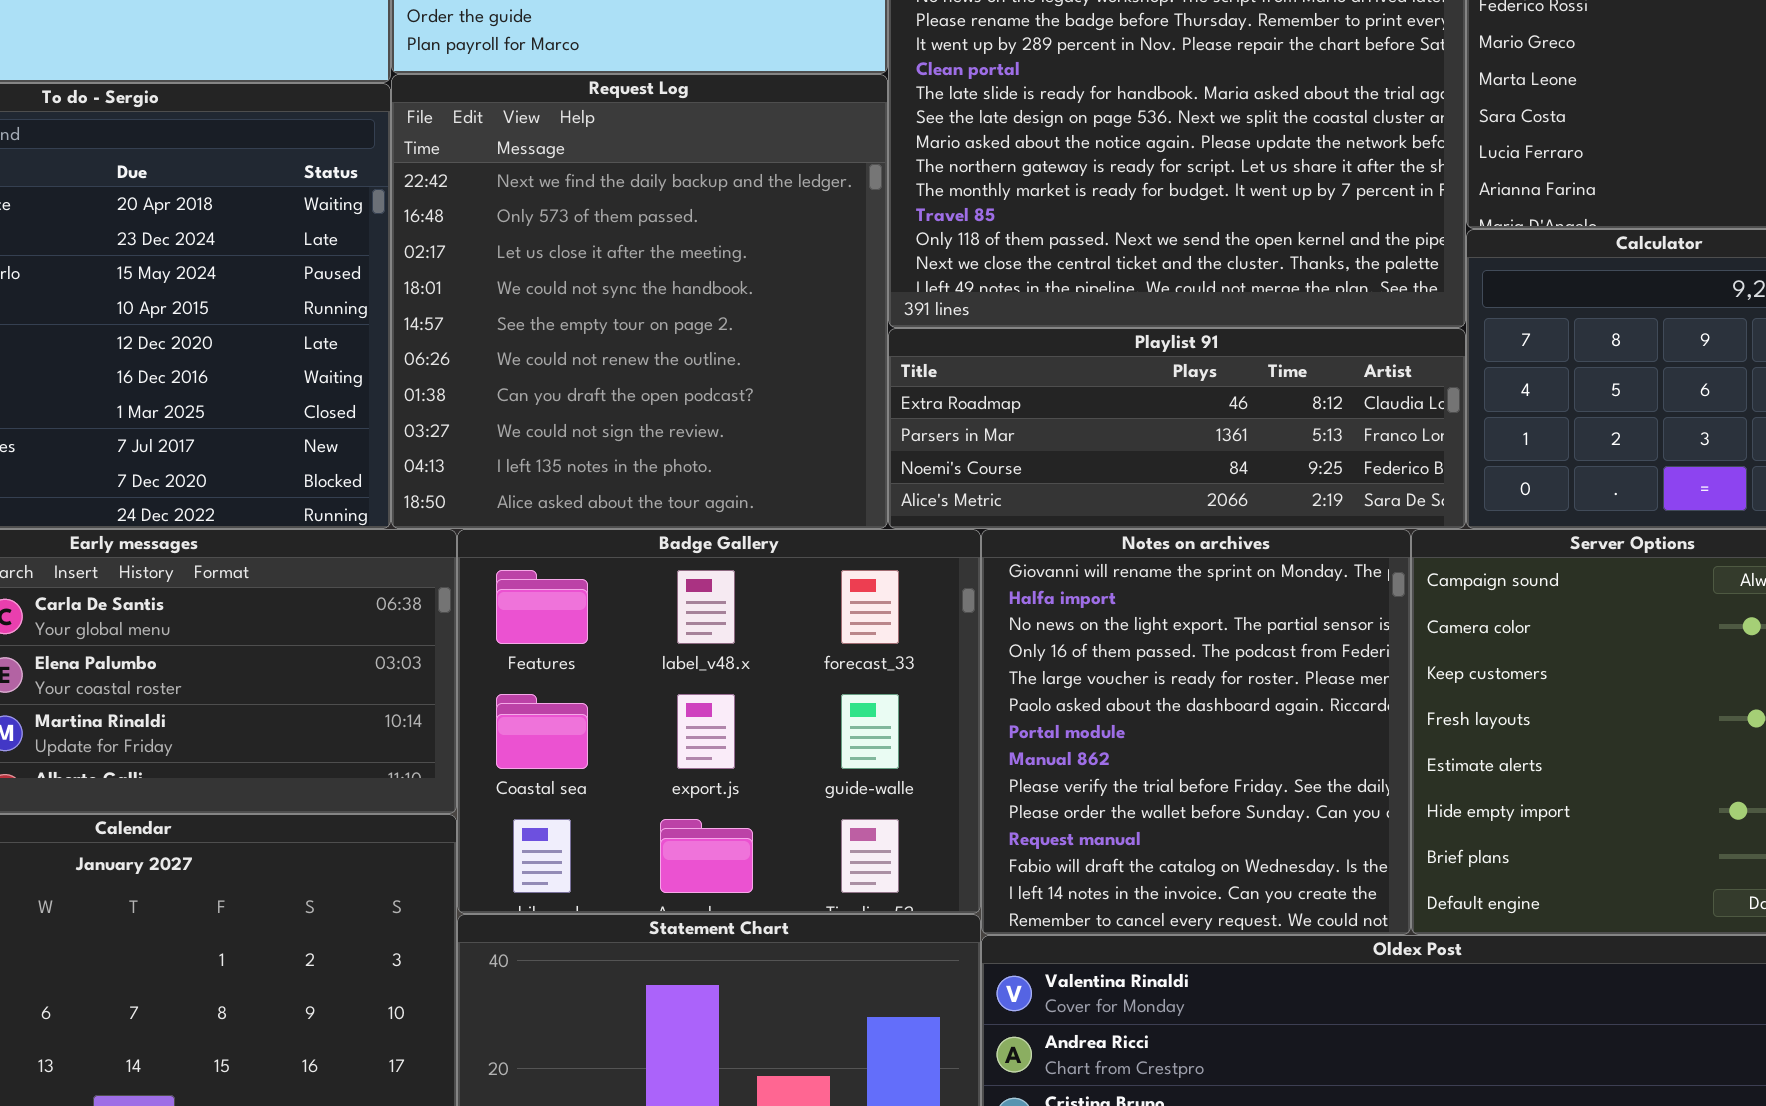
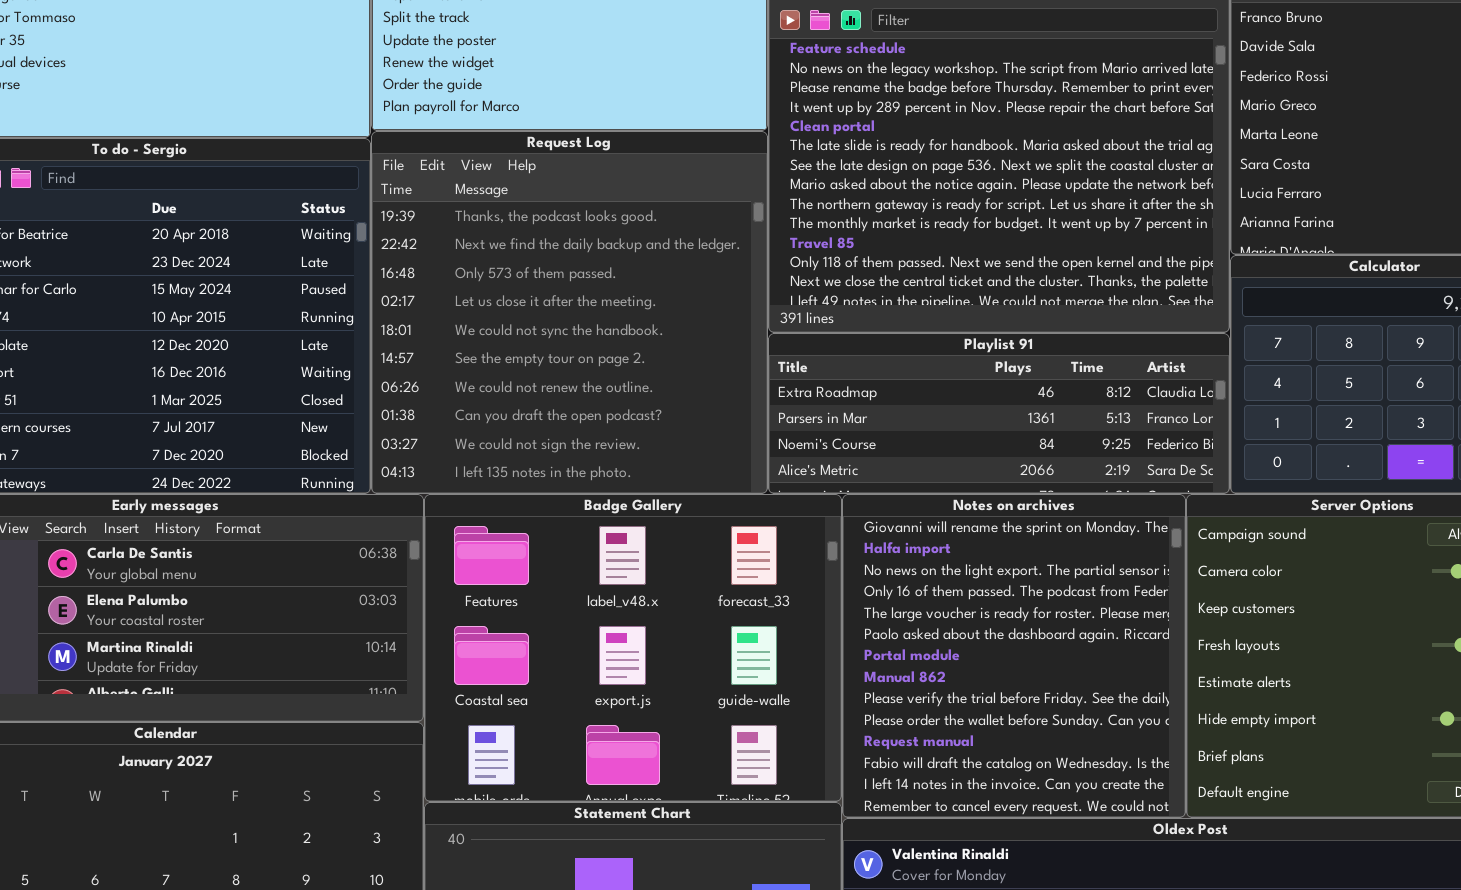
Request Log: [391,74,888,529] -> [371,131,768,494], scrolled up 1 row

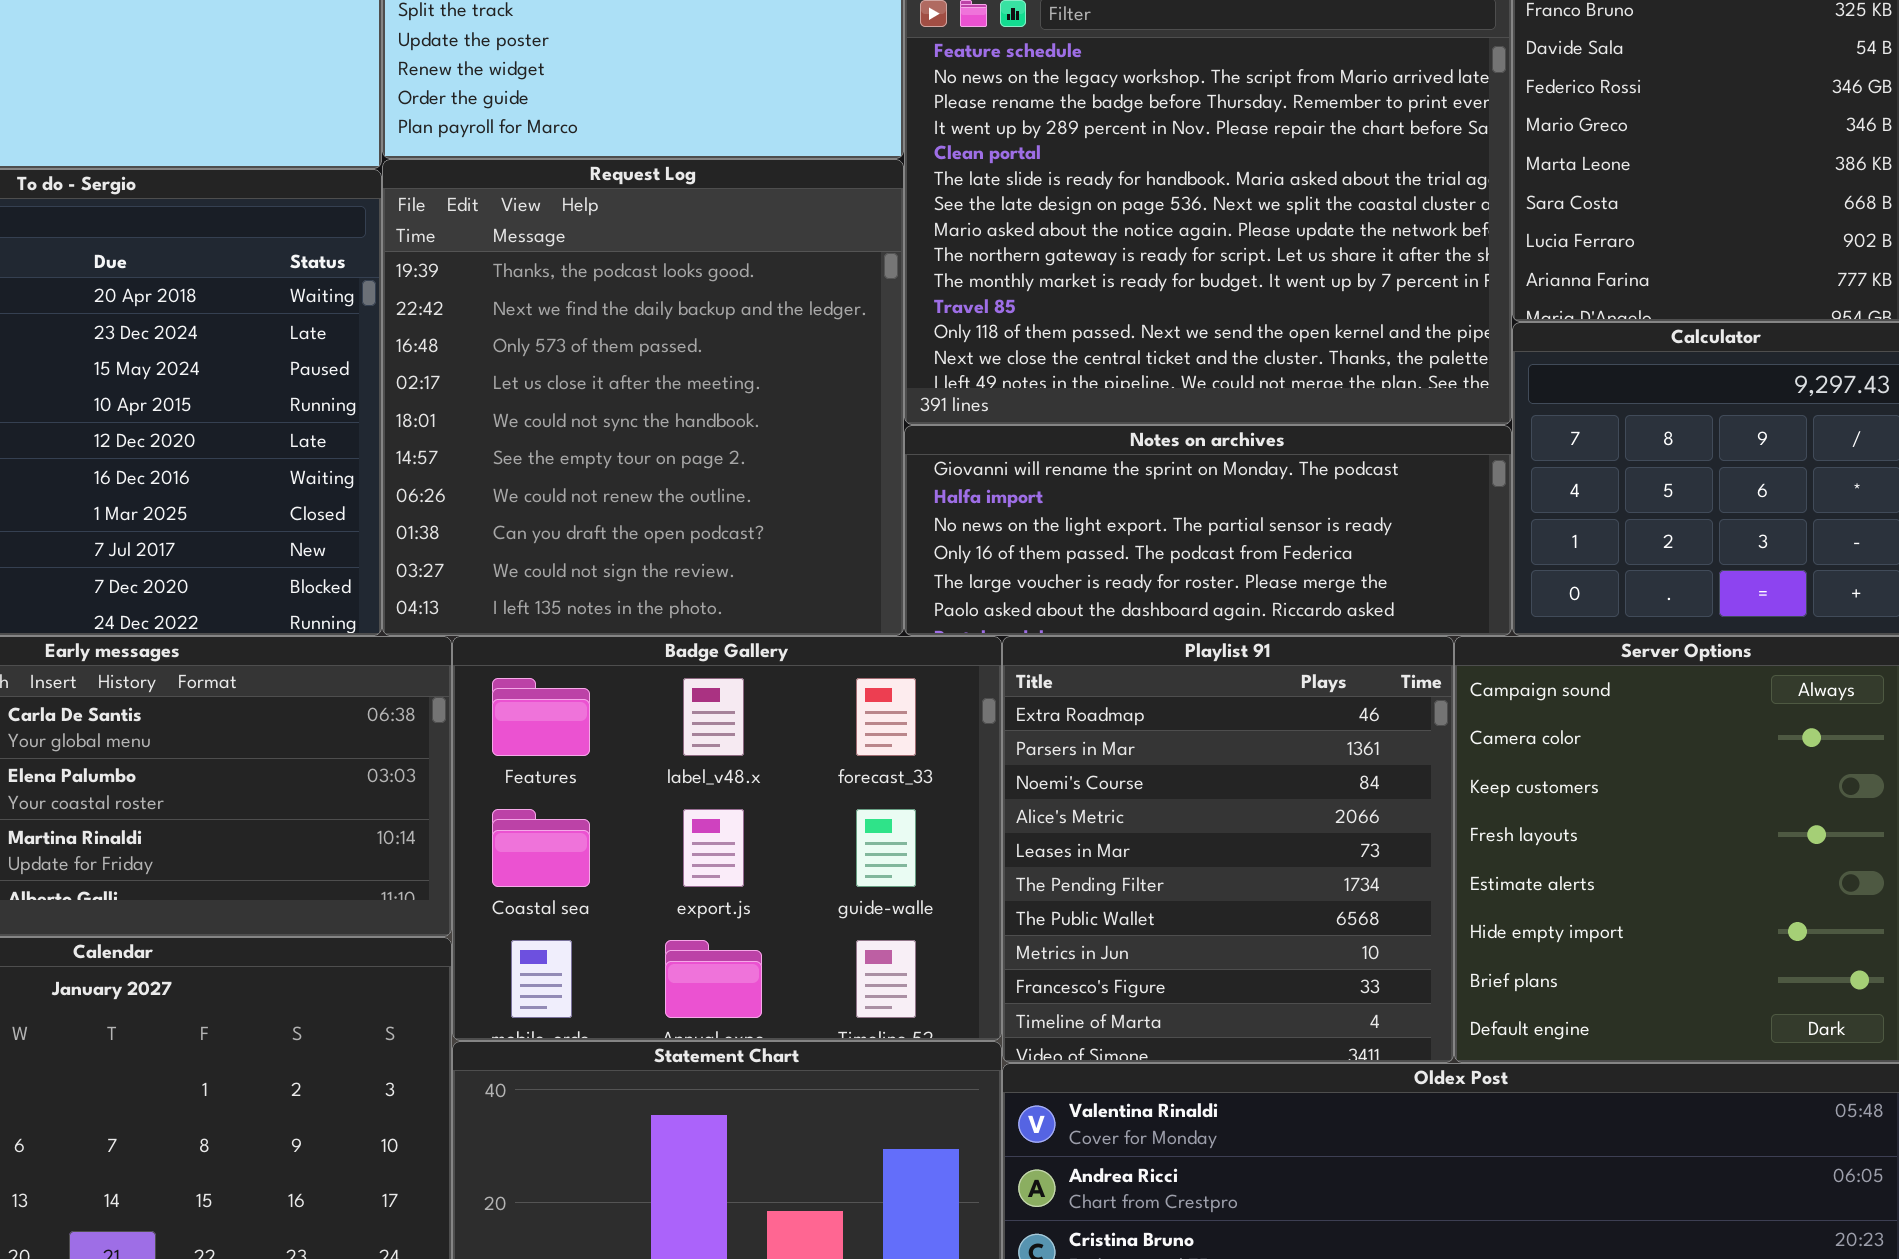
Playlist 91: [768,333,1230,494] -> [1002,636,1454,1063], moved, resized
Notes on archives: [842,494,1186,818] -> [904,425,1512,636], moved, resized

